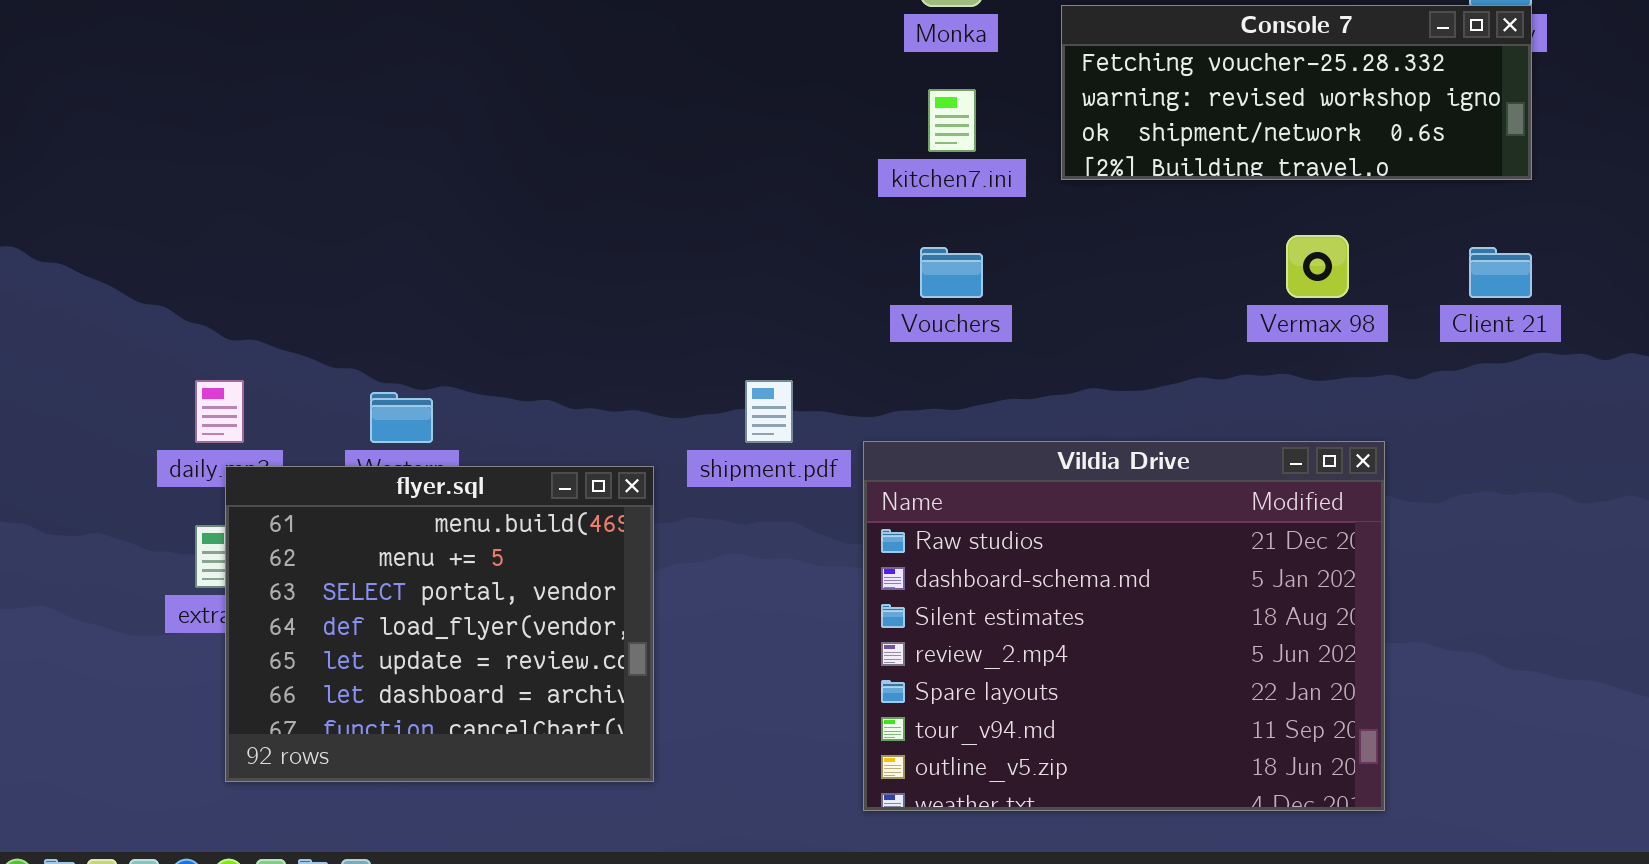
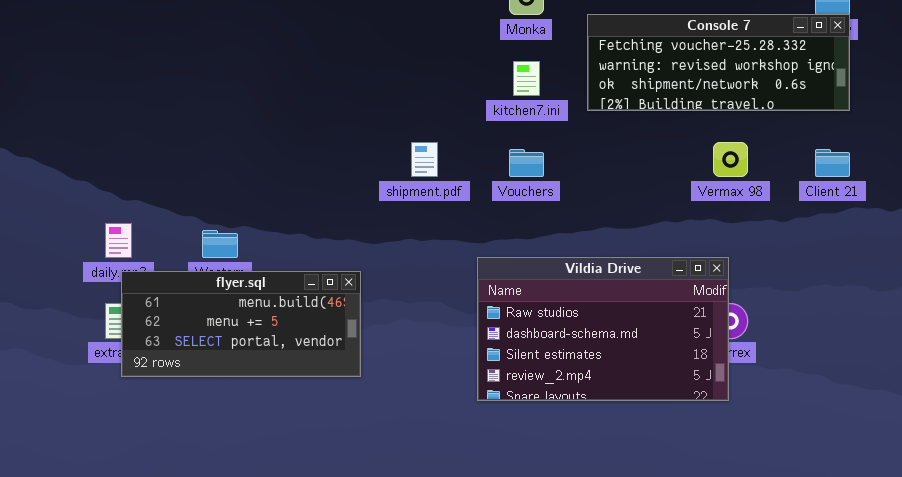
shipment.pdf: [745,380,793,443] -> [411,142,438,177], moved
Vildia Drive: [863,441,1385,811] -> [477,257,729,401], resized
flyer.sql: [225,466,654,782] -> [121,271,361,377], resized

